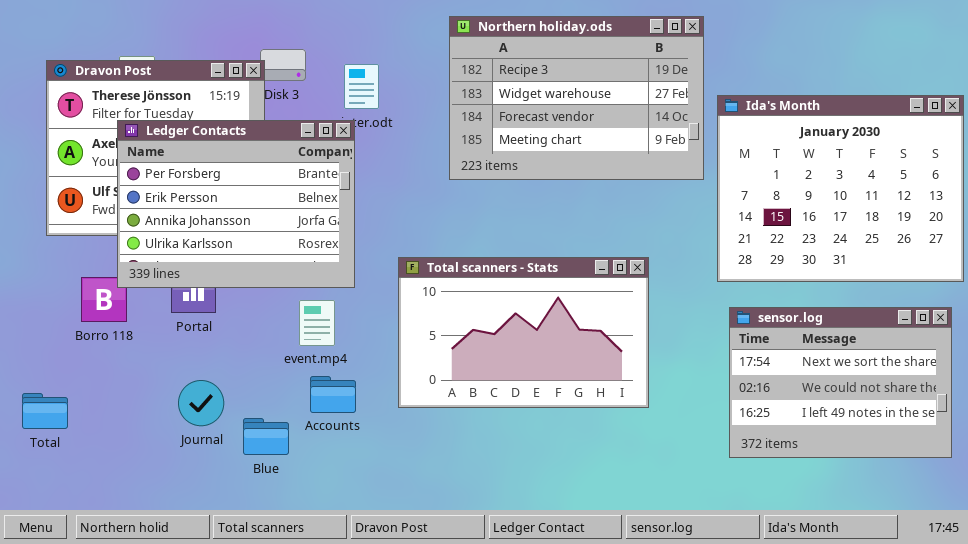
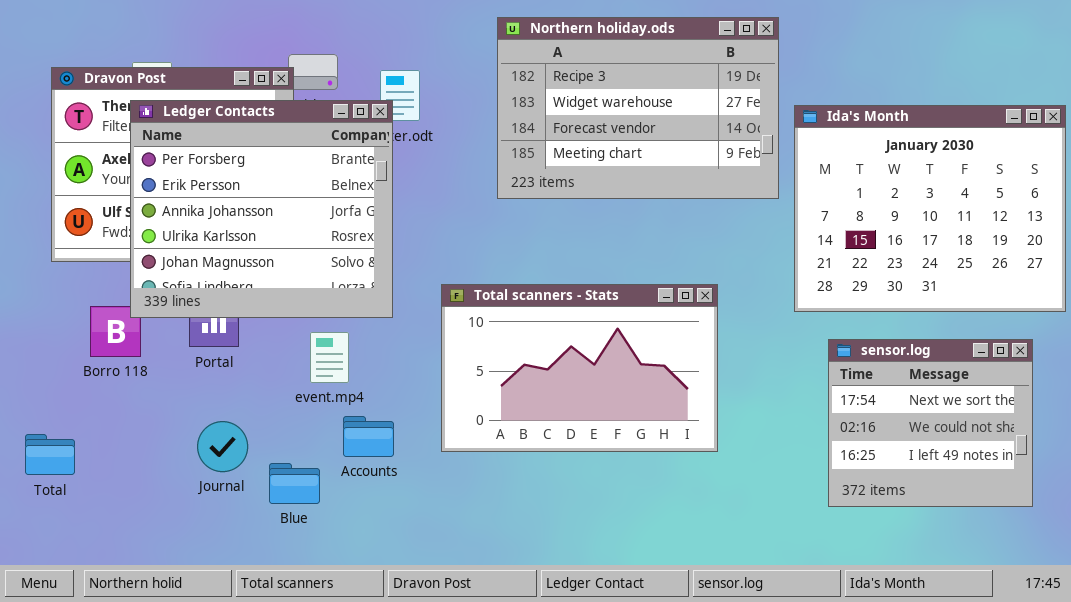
Ledger Contacts: [117,120,355,288] -> [130,100,393,318], resized
event.mp4: [299,300,335,346] -> [310,332,349,383], moved
sensor.log: [729,307,952,458] -> [828,339,1033,507], moved, resized

